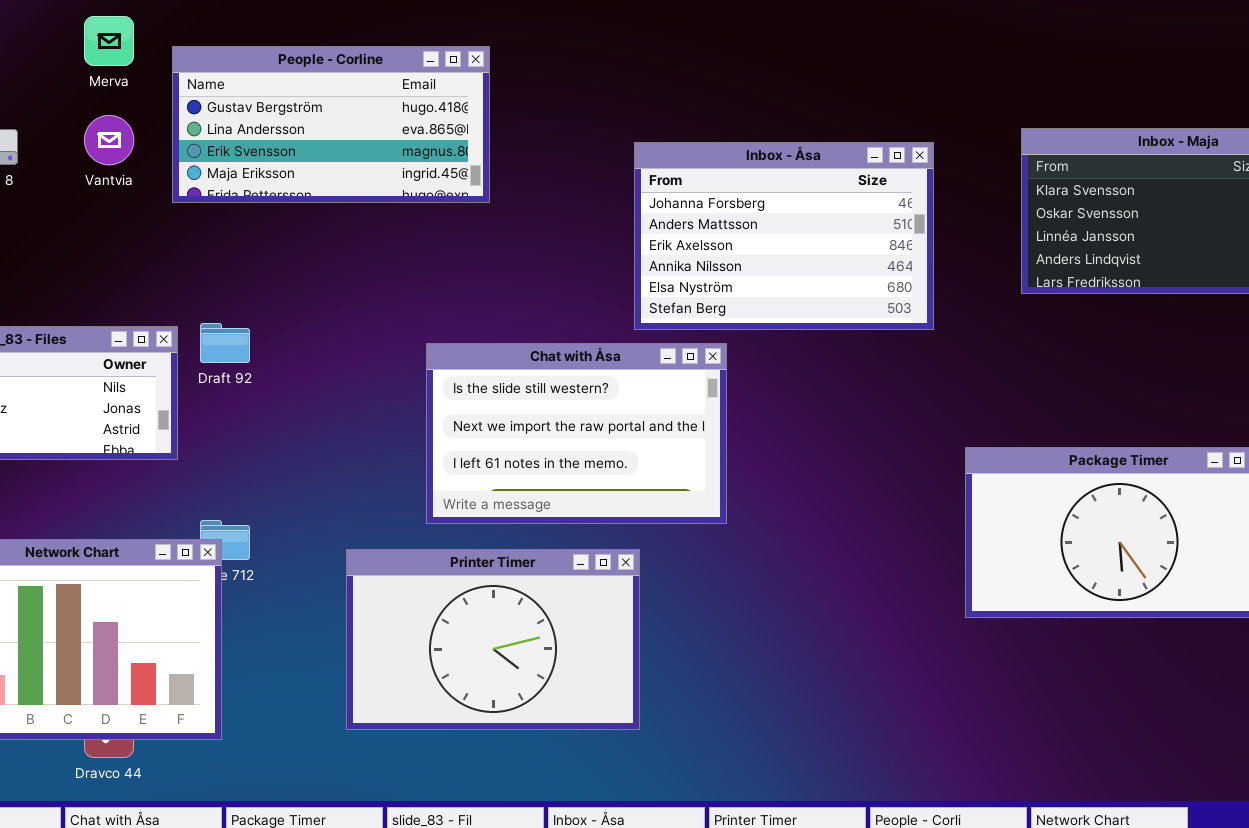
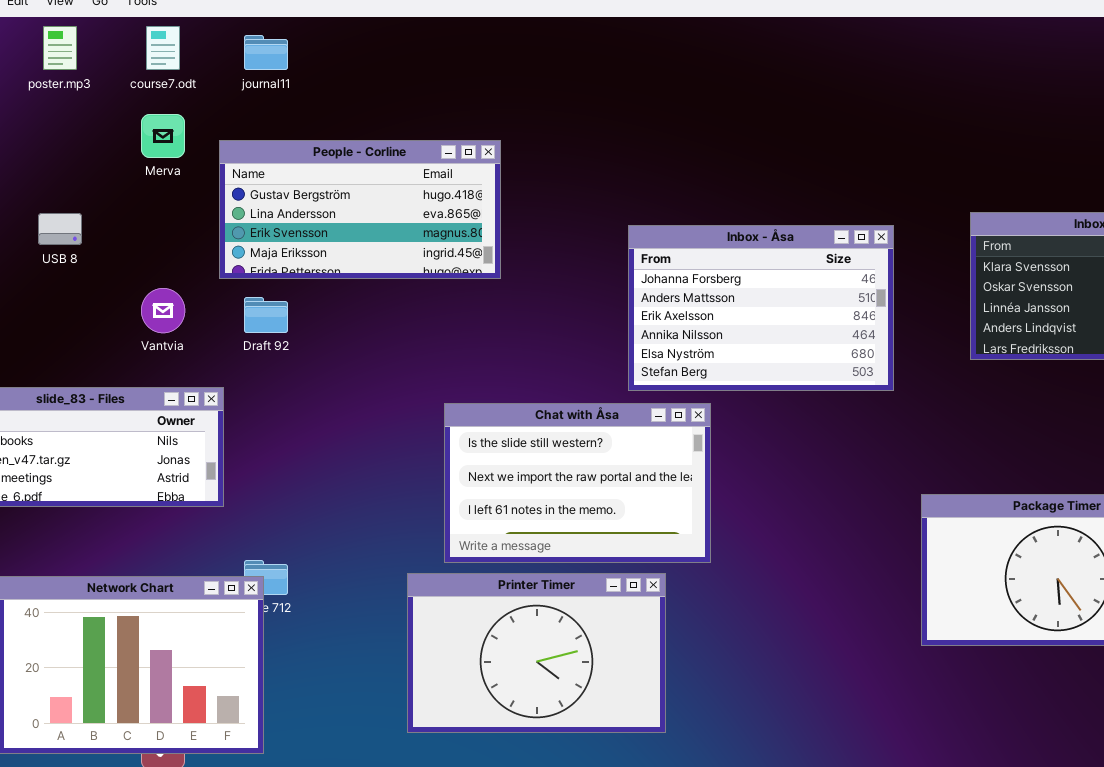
Vantvia: [84,115,134,165] -> [141,288,185,333], moved
Draft 92: [200,323,250,363] -> [244,297,288,333], moved
Printer Timer: [346,549,640,730] -> [407,573,666,733], moved

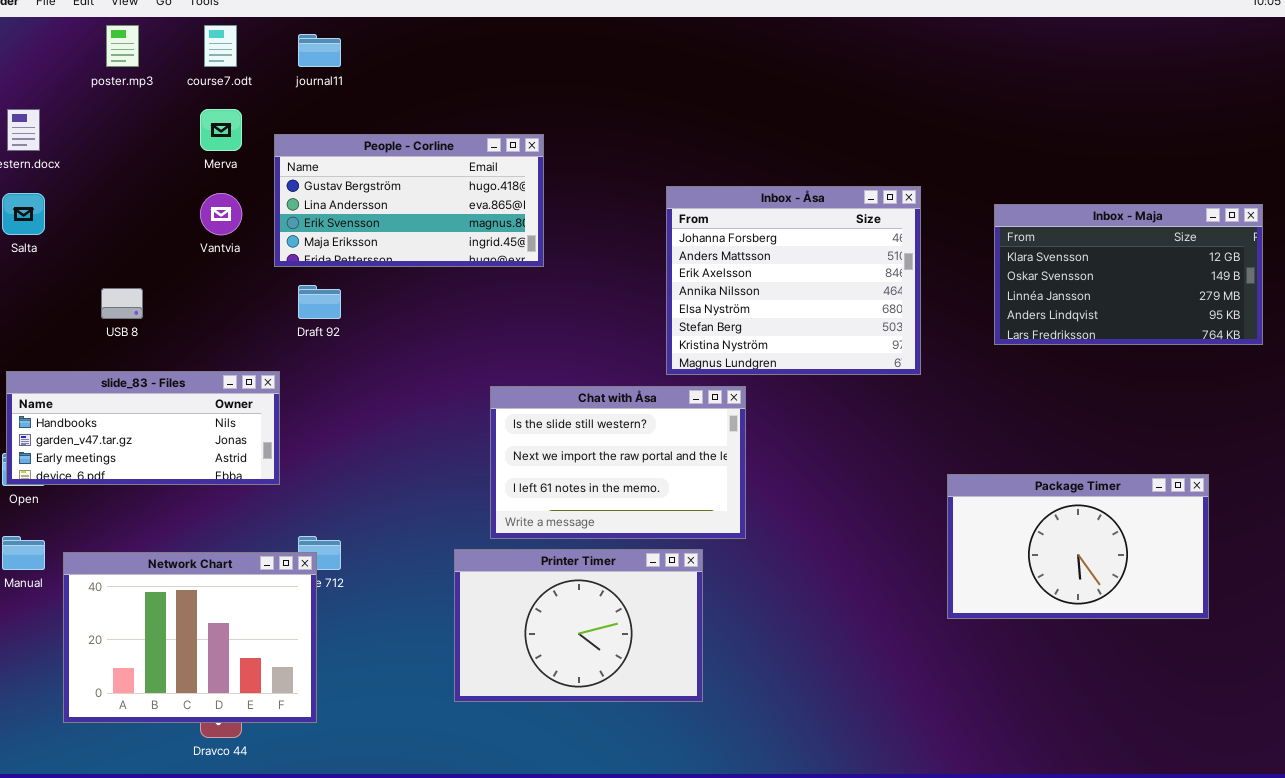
USB 8: [38,213,82,245] -> [101,288,143,319], moved
Inbox - Åsa: [628,225,894,391] -> [666,186,921,375], resized
Vantvia: [141,288,185,333] -> [200,193,242,235], moved

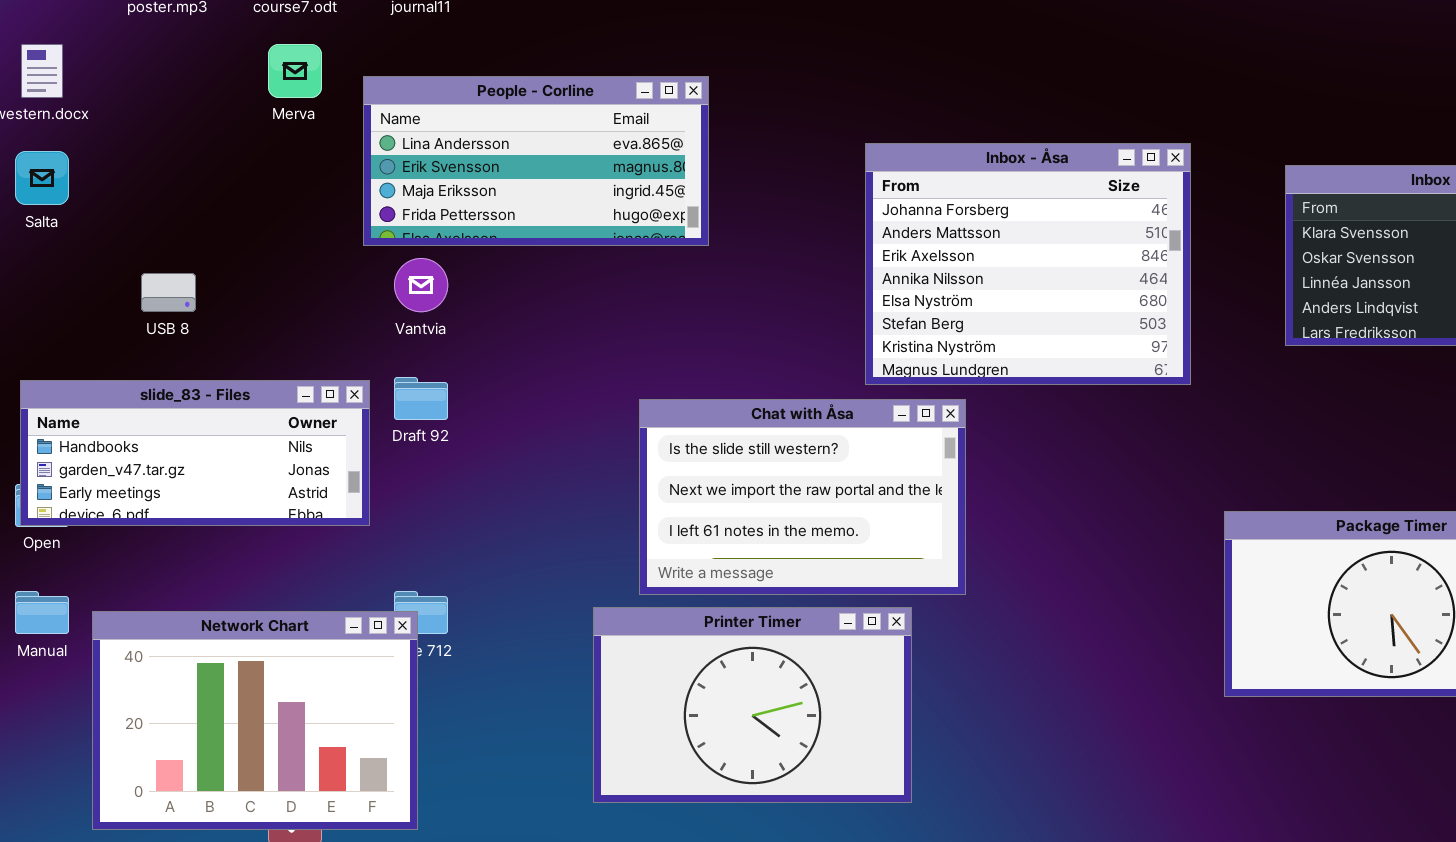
People - Corline: [274,134,544,267] -> [363,76,709,246], scrolled down 1 row
Vantvia: [200,193,242,235] -> [394,258,448,312], moved
Draft 92: [298,285,341,319] -> [394,377,448,420], moved

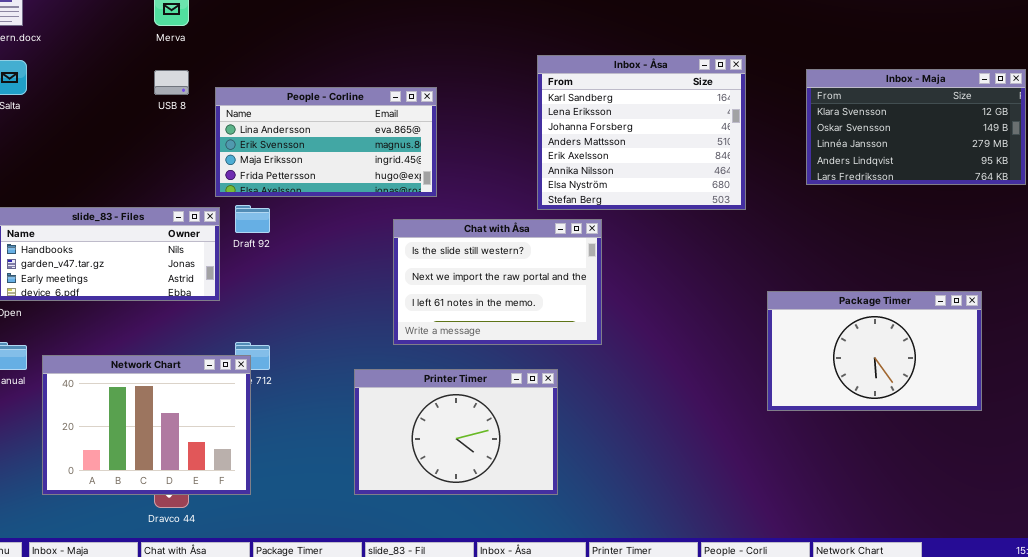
People - Corline: [363,76,709,246] -> [215,87,437,197], moved
Inbox - Åsa: [865,143,1191,385] -> [537,55,746,210], scrolled up 2 rows
USB 8: [141,273,196,312] -> [154,70,189,95], moved
Printer Timer: [593,607,912,803] -> [354,369,558,495], moved

